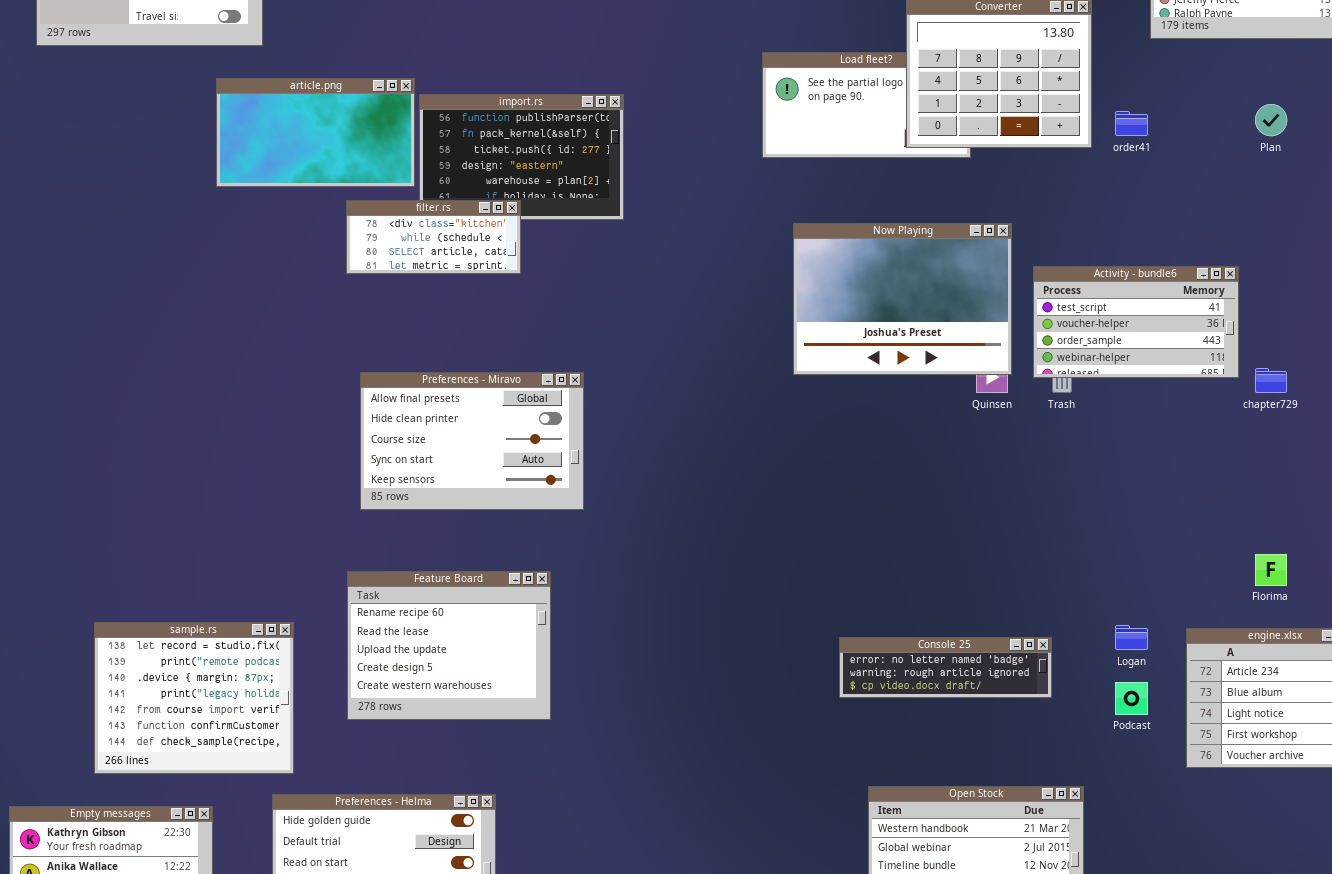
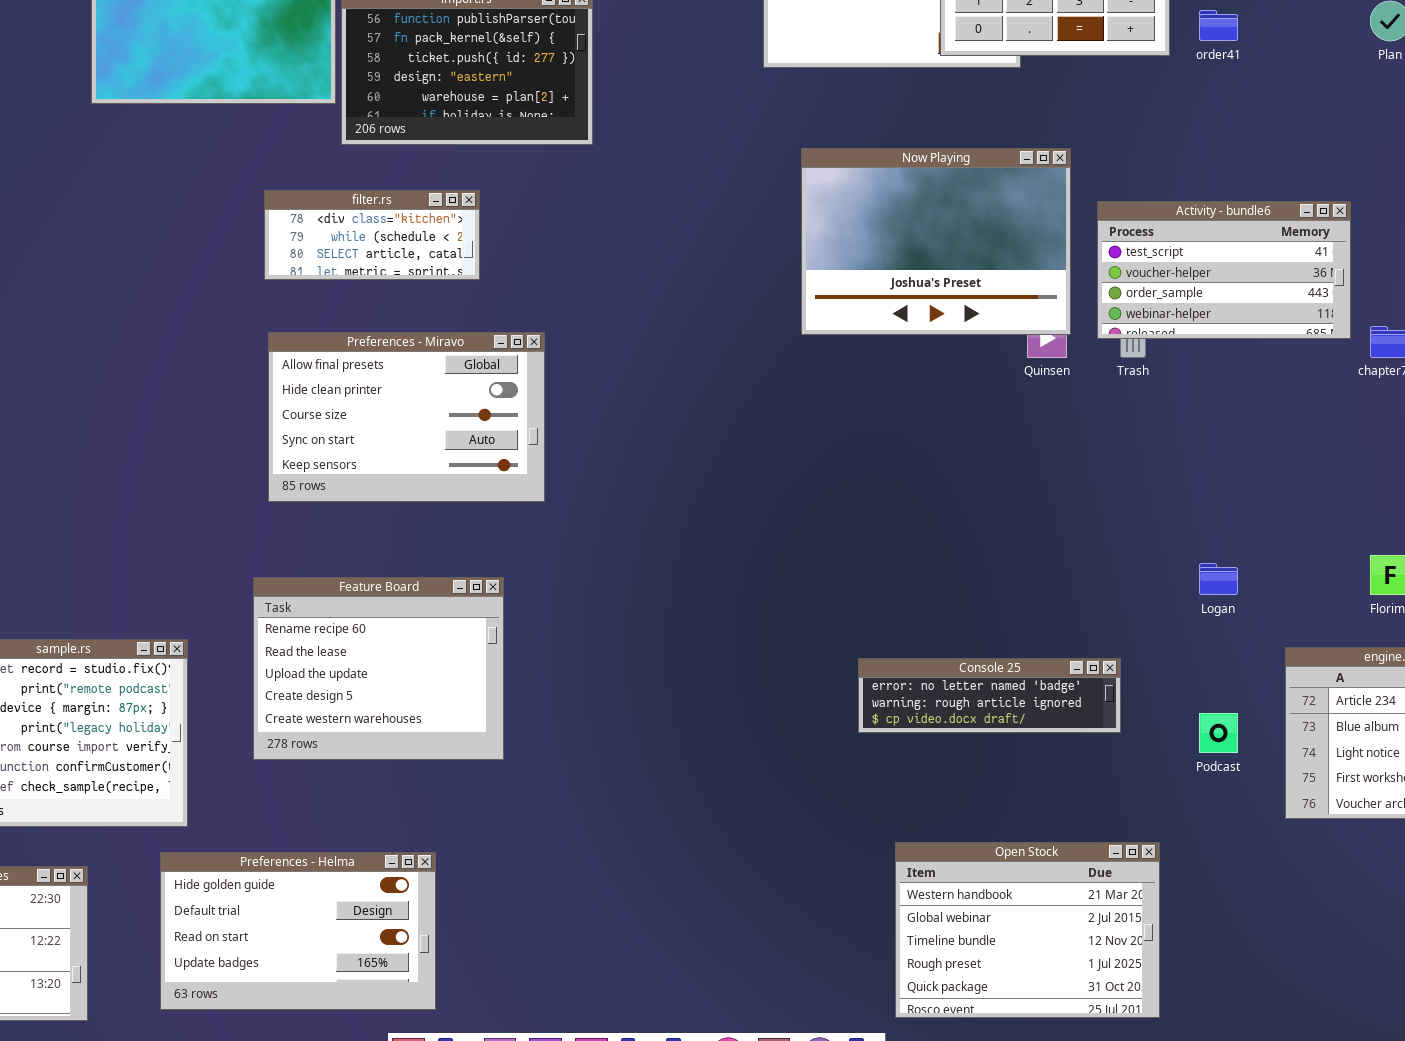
filter.rs: [346,200,521,274] -> [264,190,480,280], moved
Logan: [1115,625,1148,650] -> [1199,563,1238,595], moved

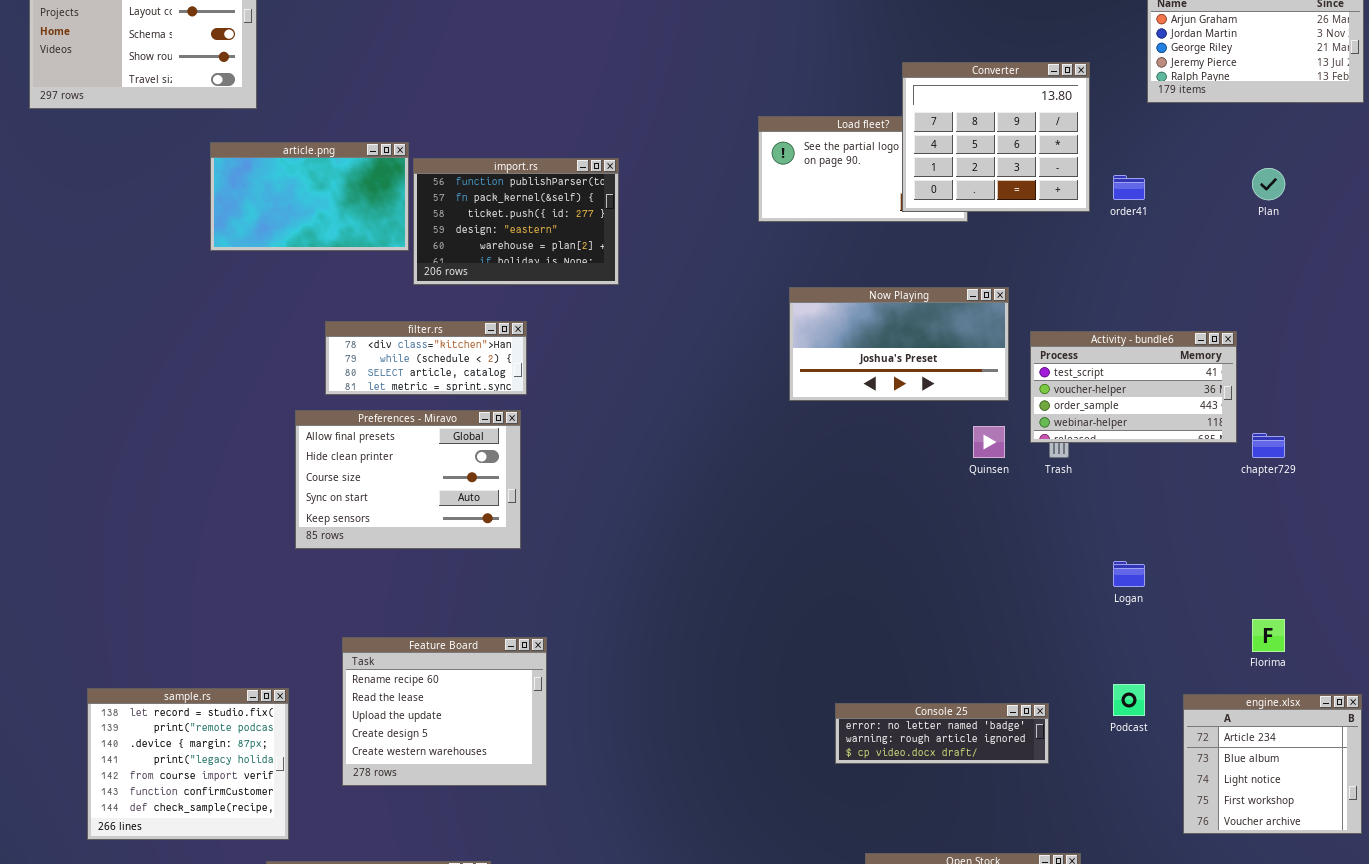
Now Playing: [801,148,1071,335] -> [789,287,1009,401], resized
filter.rs: [264,190,480,280] -> [325,321,527,395], resized
Preferences - Miravo: [268,332,545,502] -> [295,410,521,549], moved
Logan: [1199,563,1238,595] -> [1113,561,1145,587], moved
Podcast: [1199,713,1238,753] -> [1113,684,1145,716], moved

